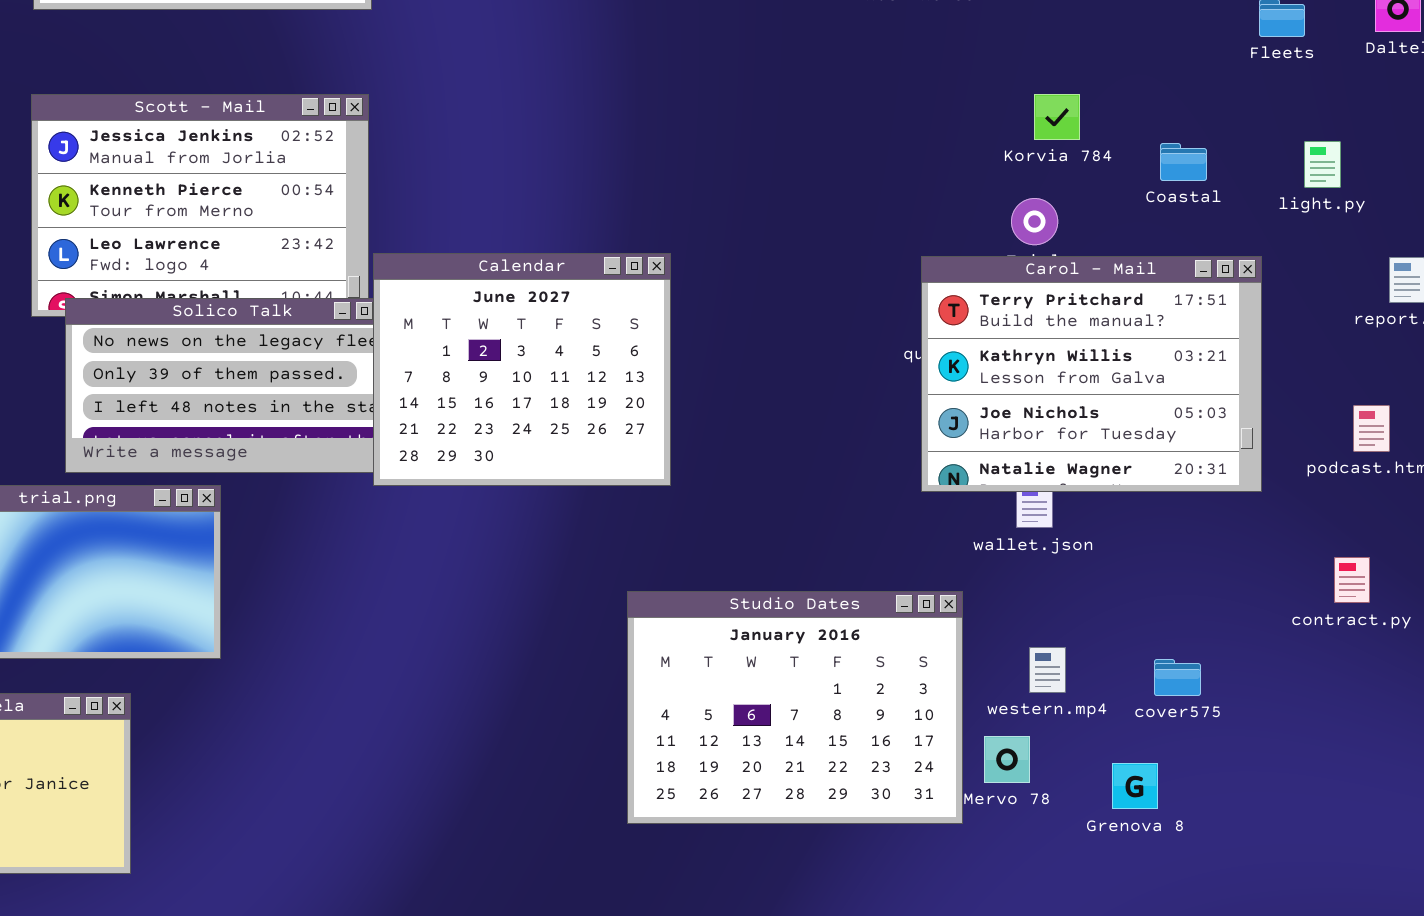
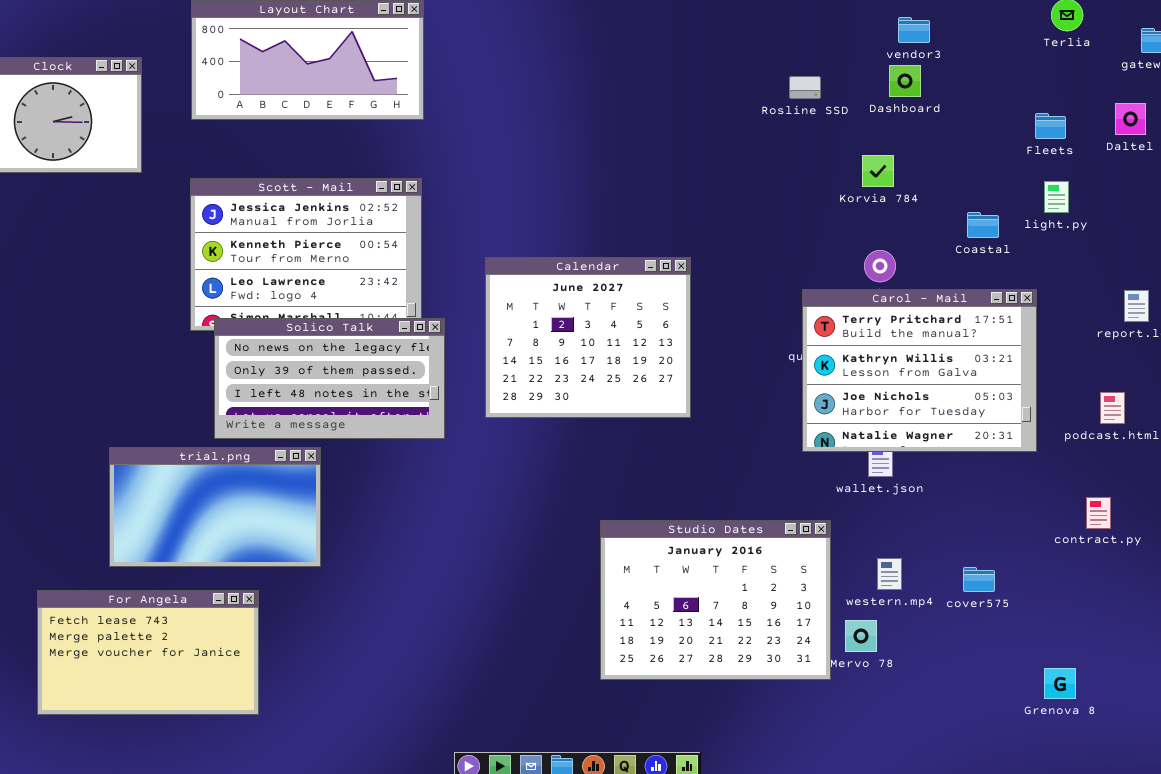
Korvia 784: [1034,94,1080,140] -> [862,155,894,187], moved
light.py: [1304,141,1341,188] -> [1044,181,1069,213], moved
Calendar: [373,253,671,486] -> [485,257,691,418], moved
Grenova 8: [1112,763,1158,809] -> [1044,668,1076,699], moved

